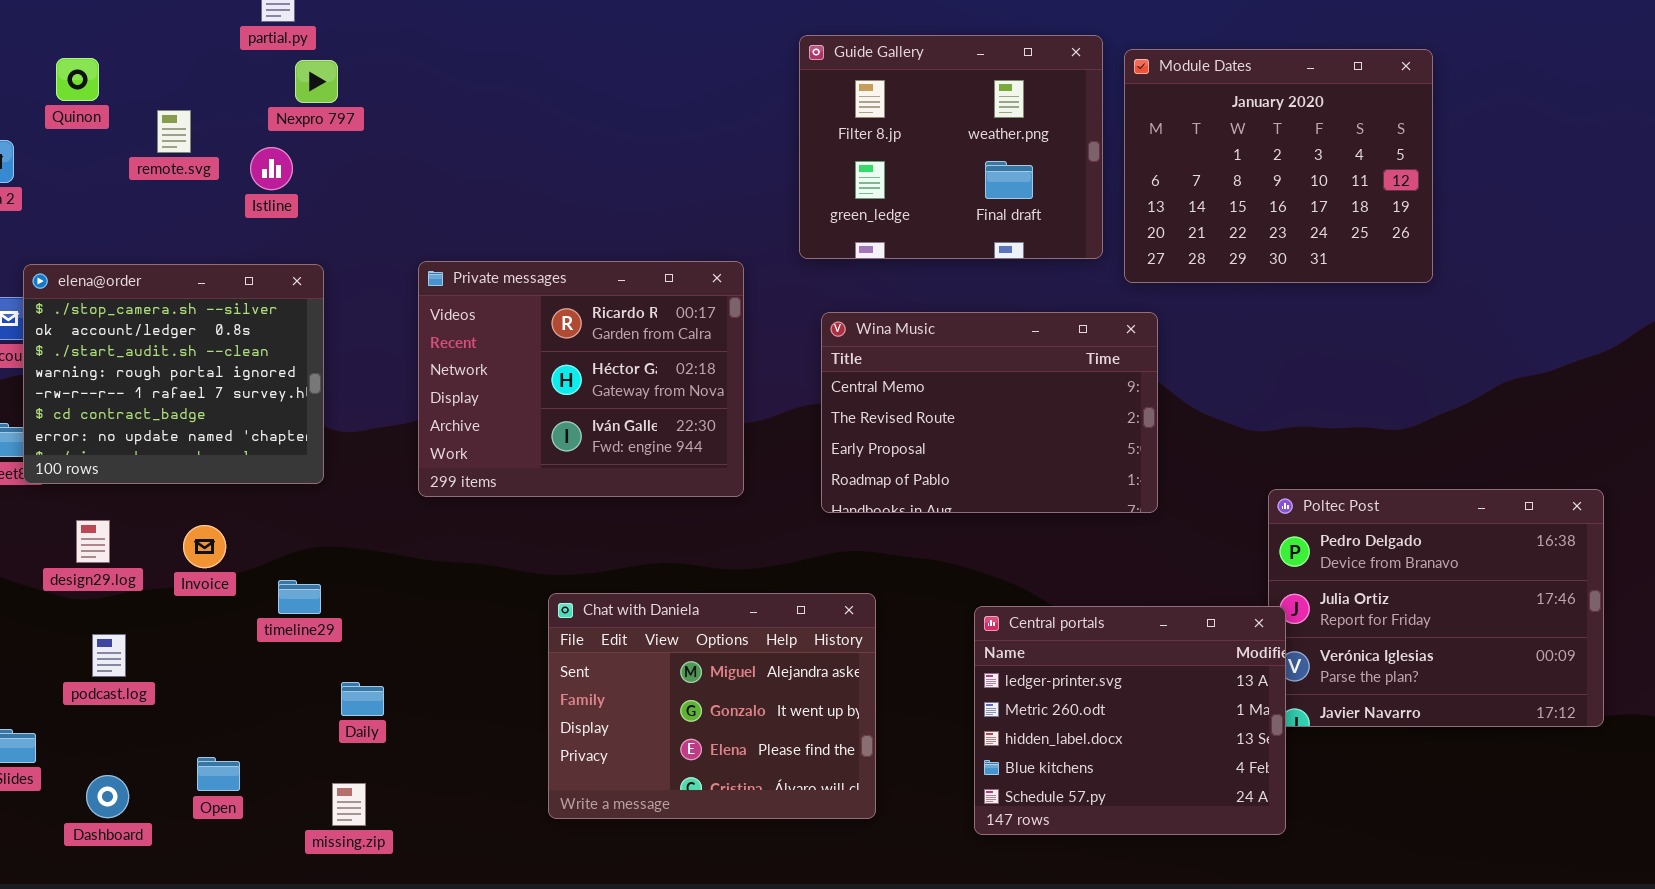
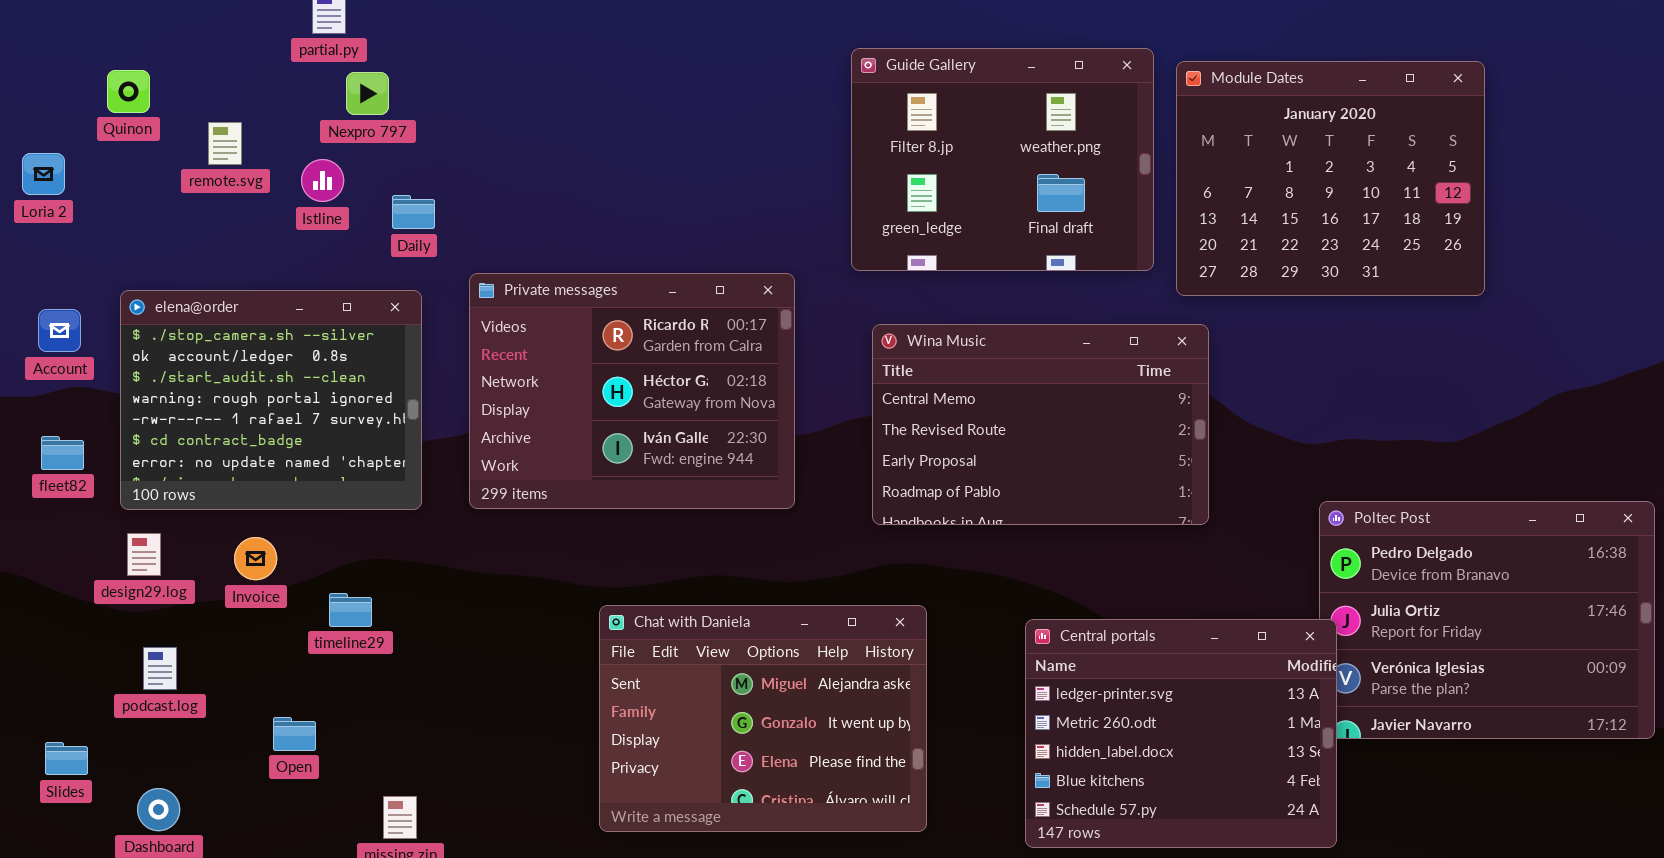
elena@order: [23,264,324,484] -> [120,290,422,510], moved
Daily: [341,682,384,716] -> [392,195,435,229], moved
Open: [197,757,240,791] -> [273,717,316,751], moved

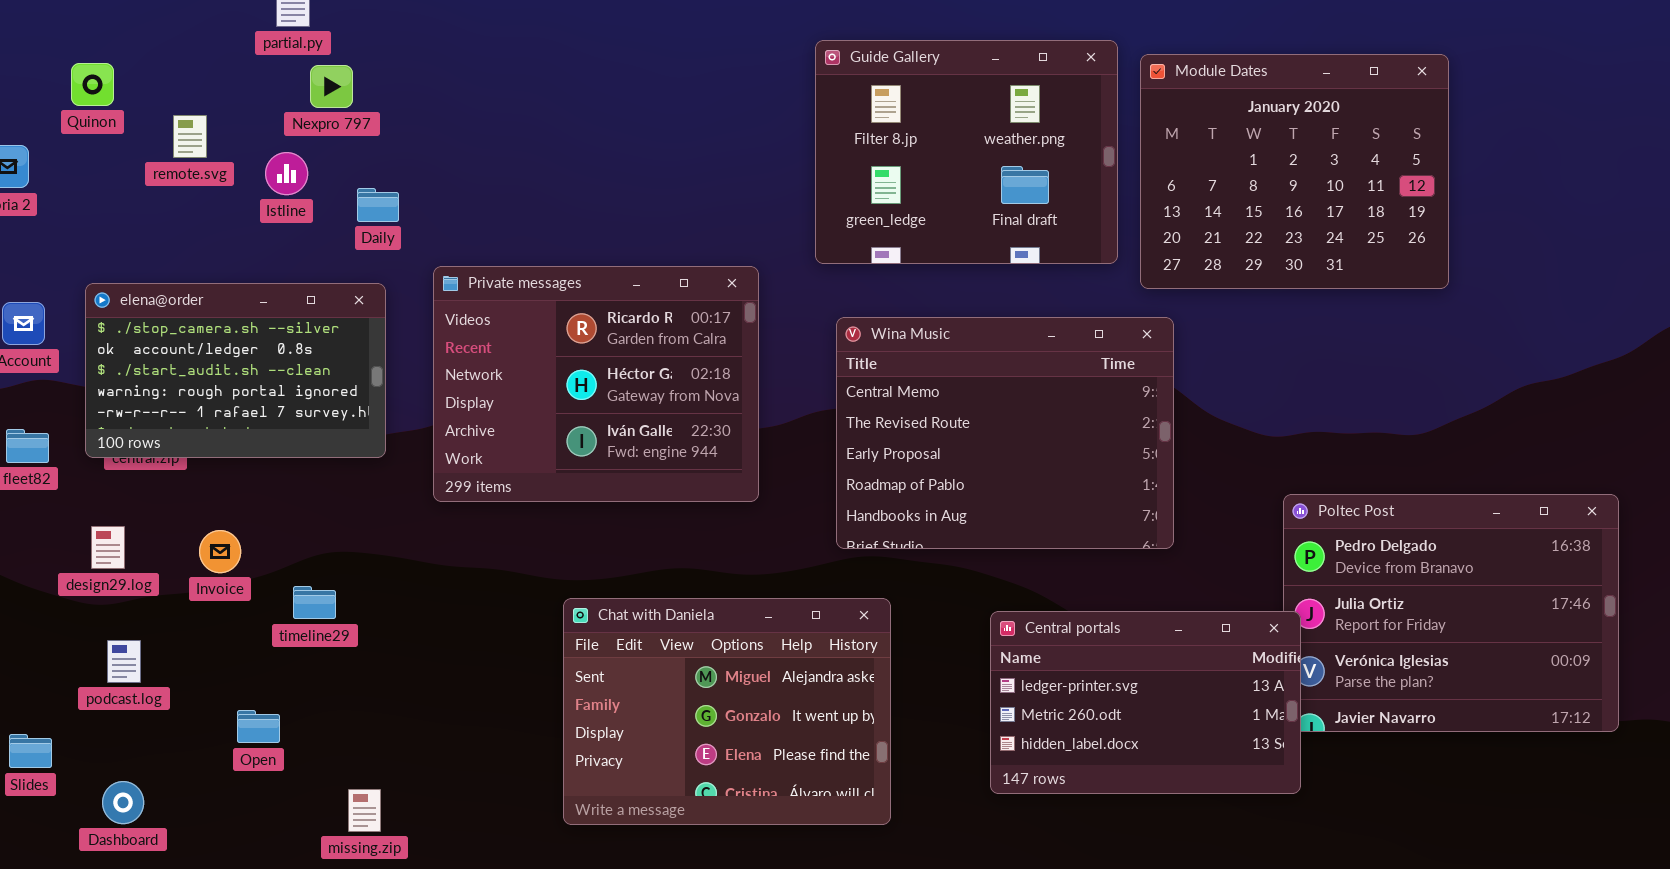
elena@order: [120,290,422,510] -> [85,283,386,458], resized
Wina Music: [872,324,1209,525] -> [836,317,1174,549], resized
Central portals: [1025,619,1337,848] -> [990,611,1301,794], resized

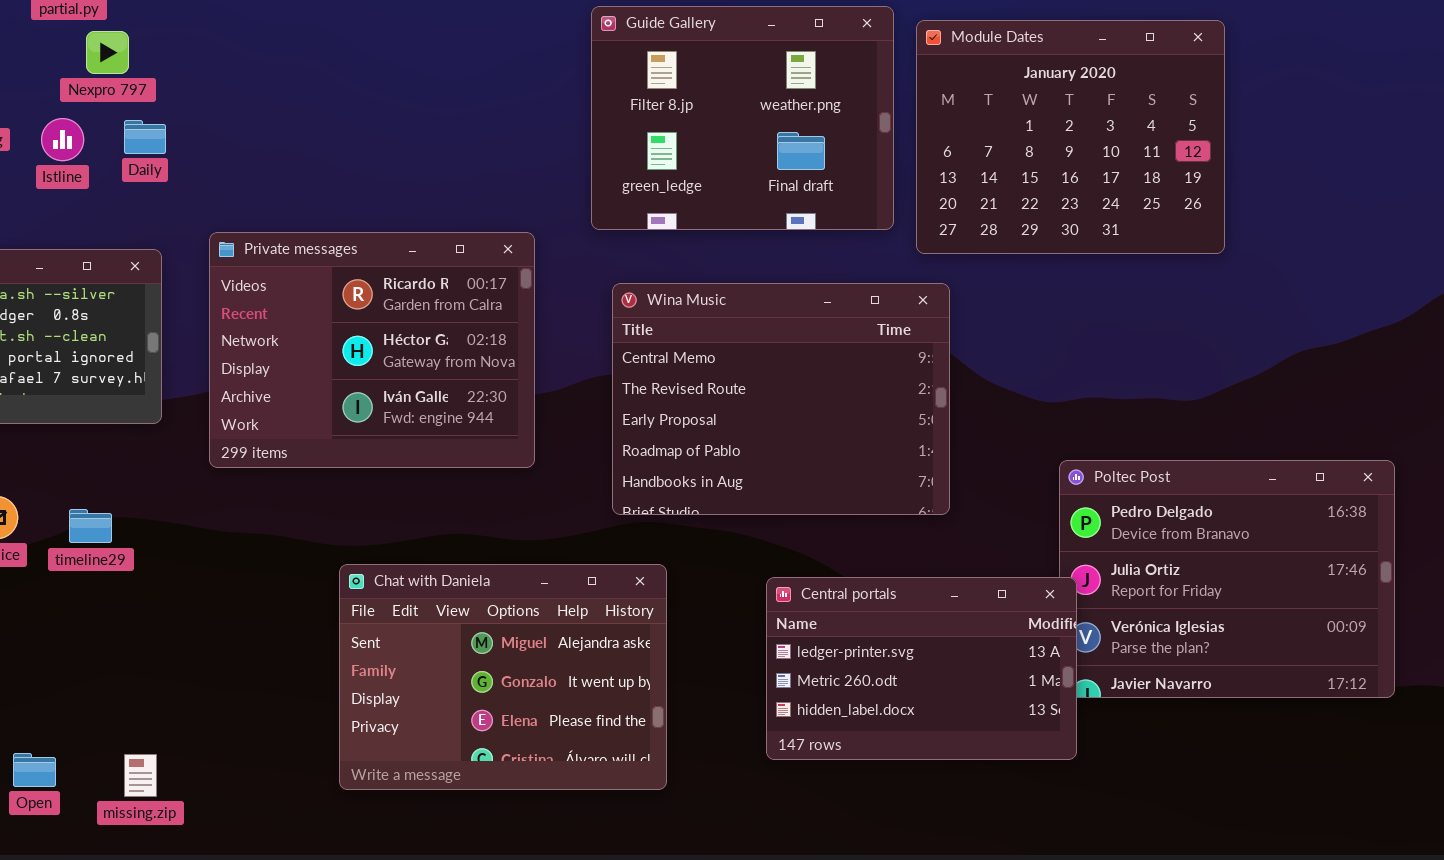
Daily: [357,188,399,222] -> [124,120,166,154], moved
timeline29: [293,586,336,619] -> [69,509,112,543], moved
Open: [237,710,280,743] -> [13,753,56,787], moved

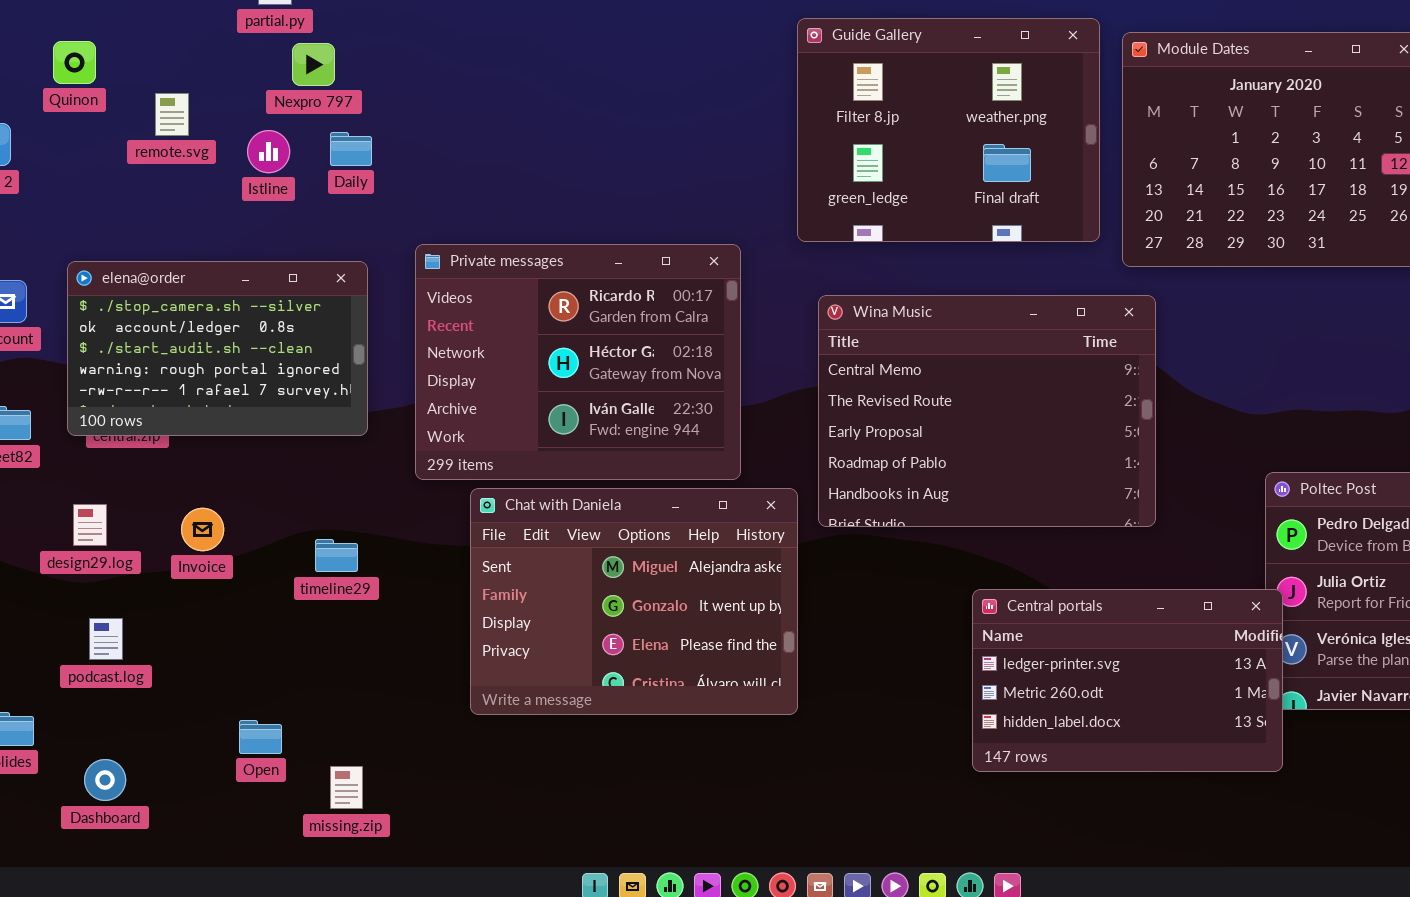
timeline29: [69,509,112,543] -> [315,539,358,572], moved
Chat with Daniela: [339,564,667,790] -> [470,488,798,715], moved
Open: [13,753,56,787] -> [239,720,282,754], moved

